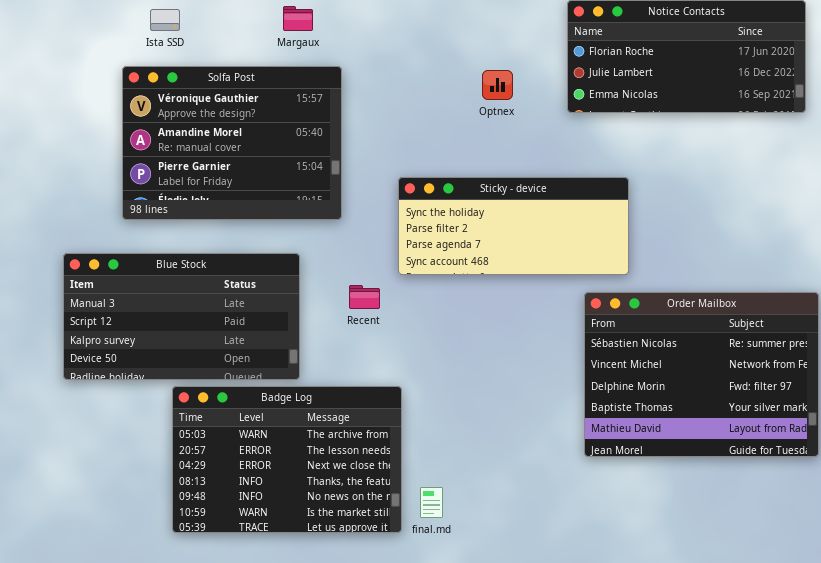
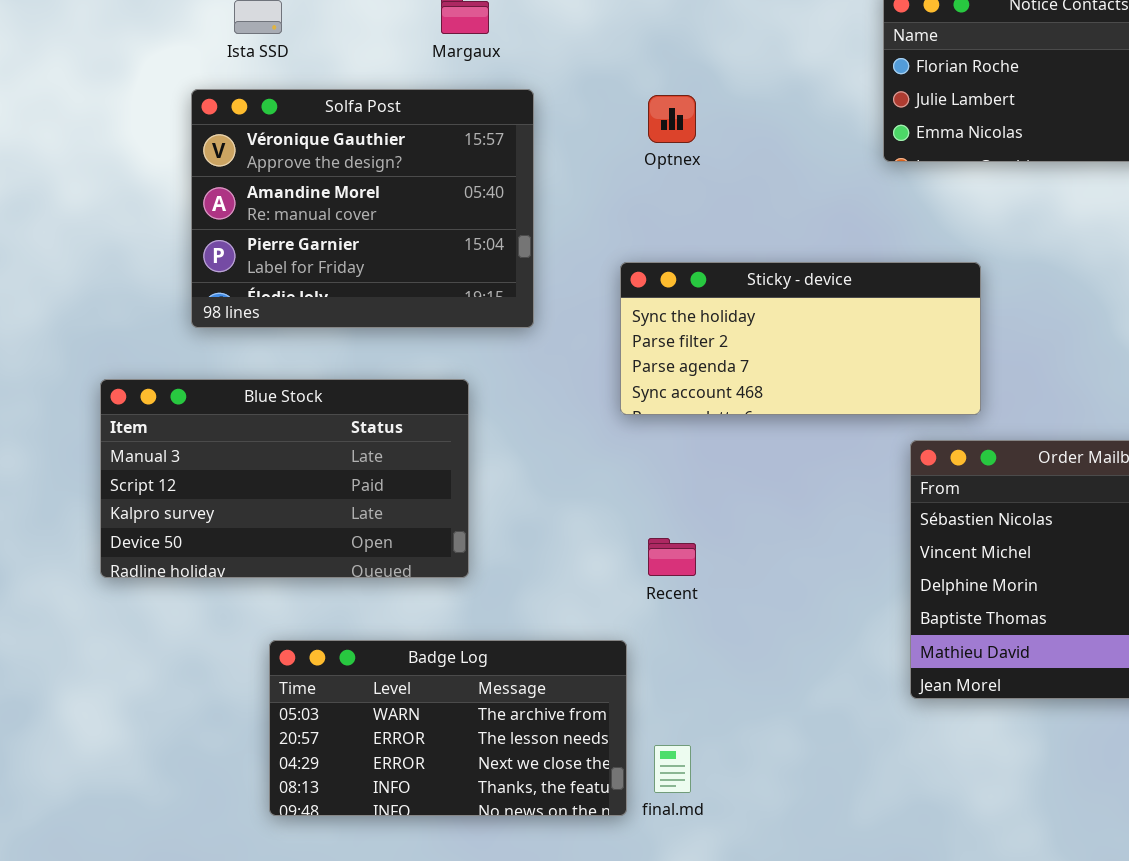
Optnex: [482,70,513,100] -> [648,95,696,143], moved
Recent: [349,285,380,309] -> [648,538,696,576], moved
Badge Log: [172,386,402,533] -> [269,640,627,816], resized

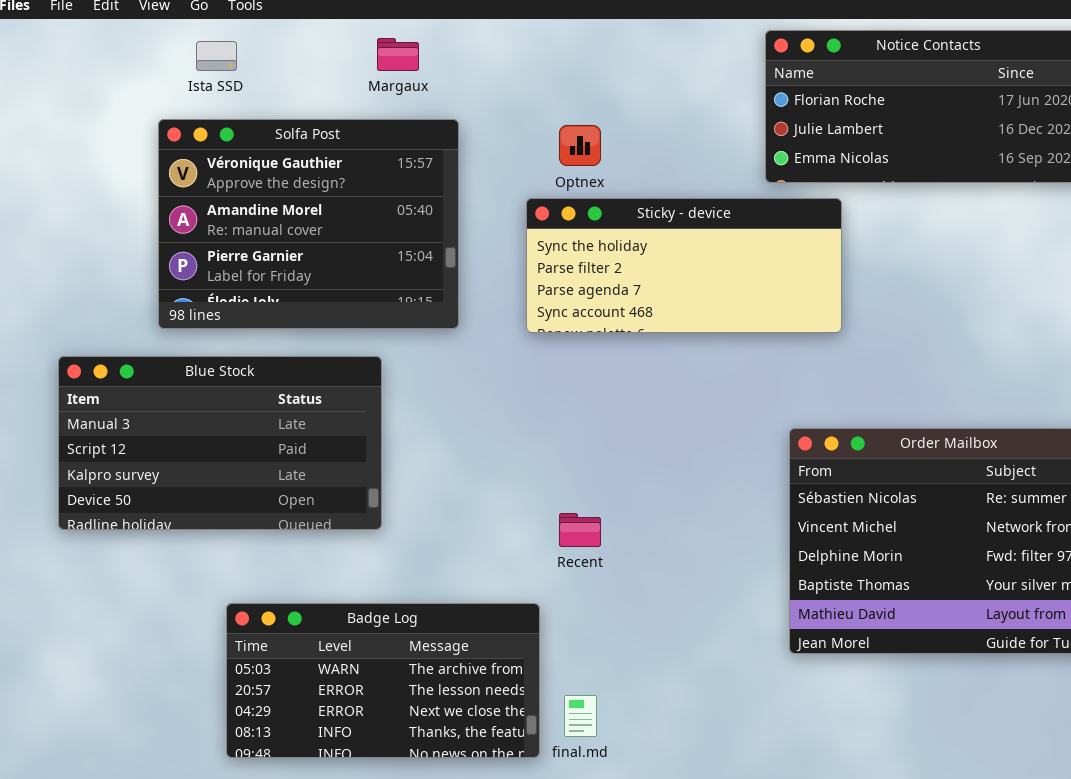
Sticky - device: [620,262,981,415] -> [526,198,842,333], moved
Blue Stock: [100,379,469,578] -> [58,356,382,530], moved

